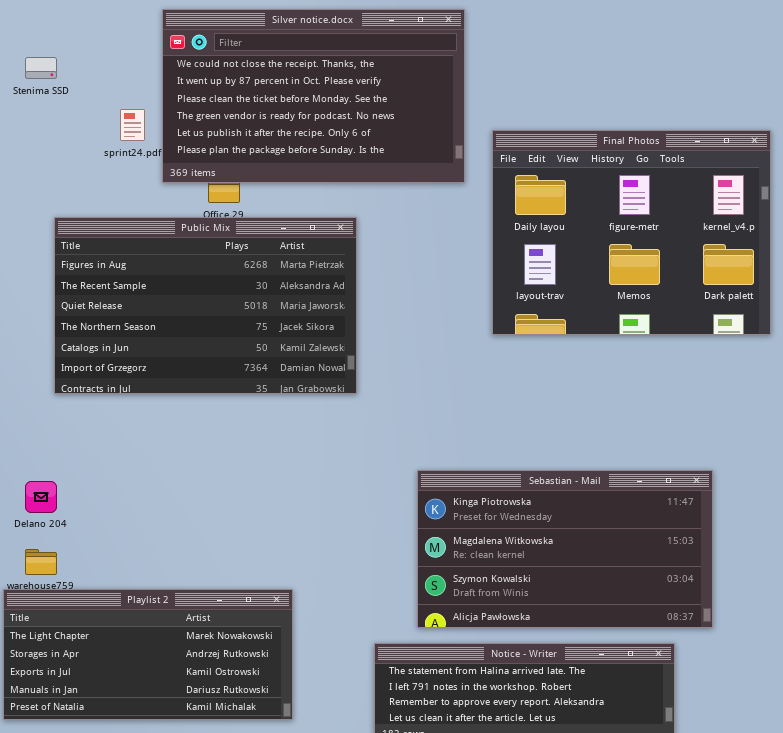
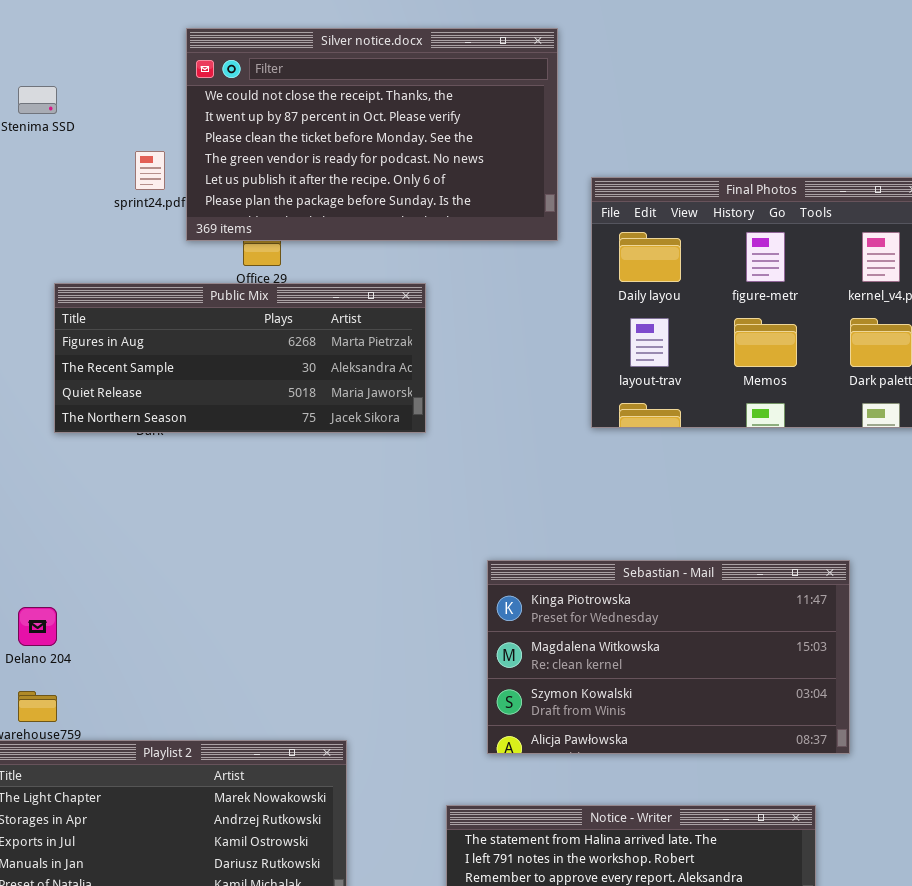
Public Mix: [54,217,357,394] -> [54,283,426,433], resized
Sebastian - Mail: [417,470,713,628] -> [487,560,850,754], moved

